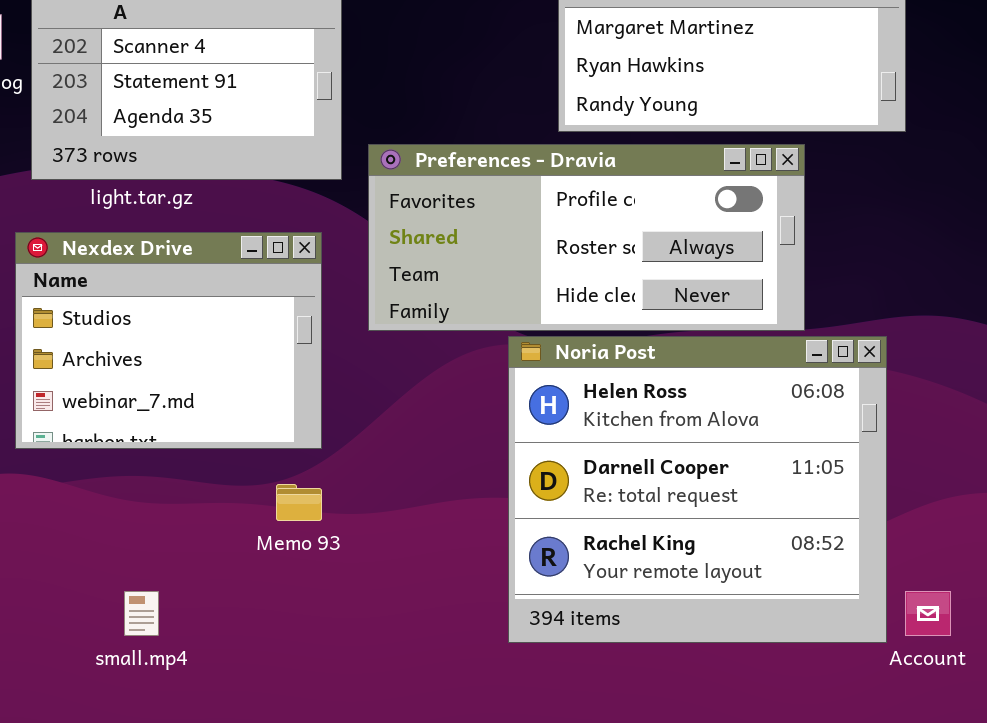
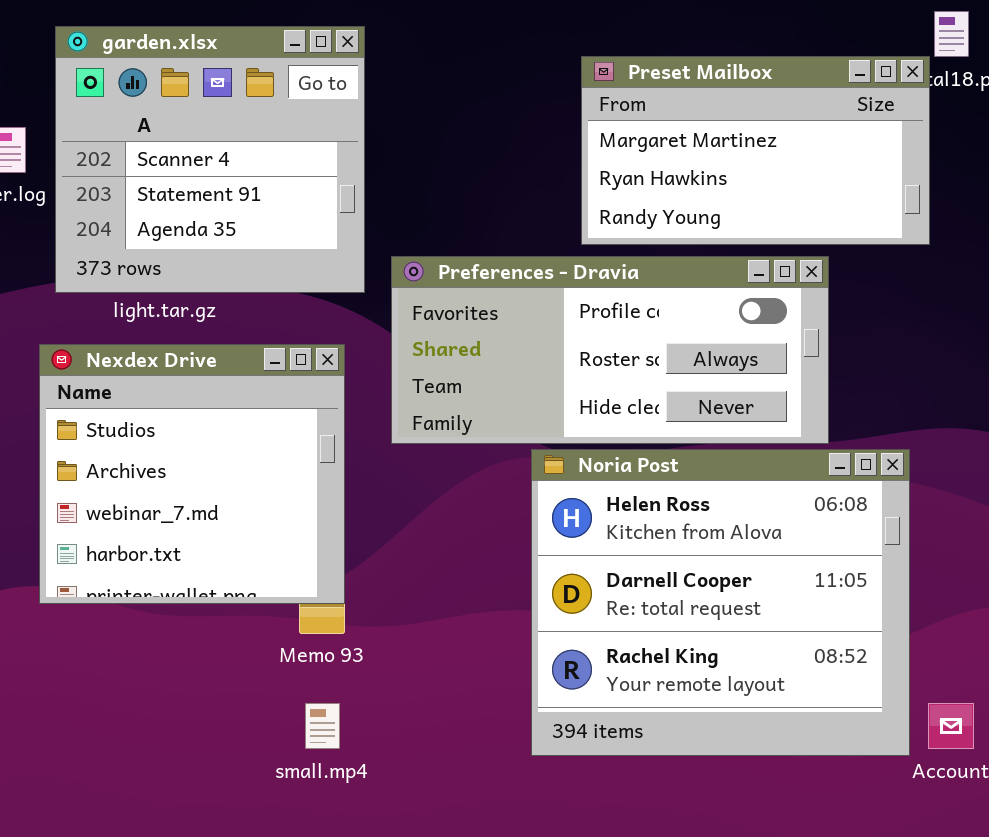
Nexdex Drive: [15,232,322,449] -> [39,344,345,604], resized
small.mp4: [124,591,159,636] -> [305,703,340,749], moved

